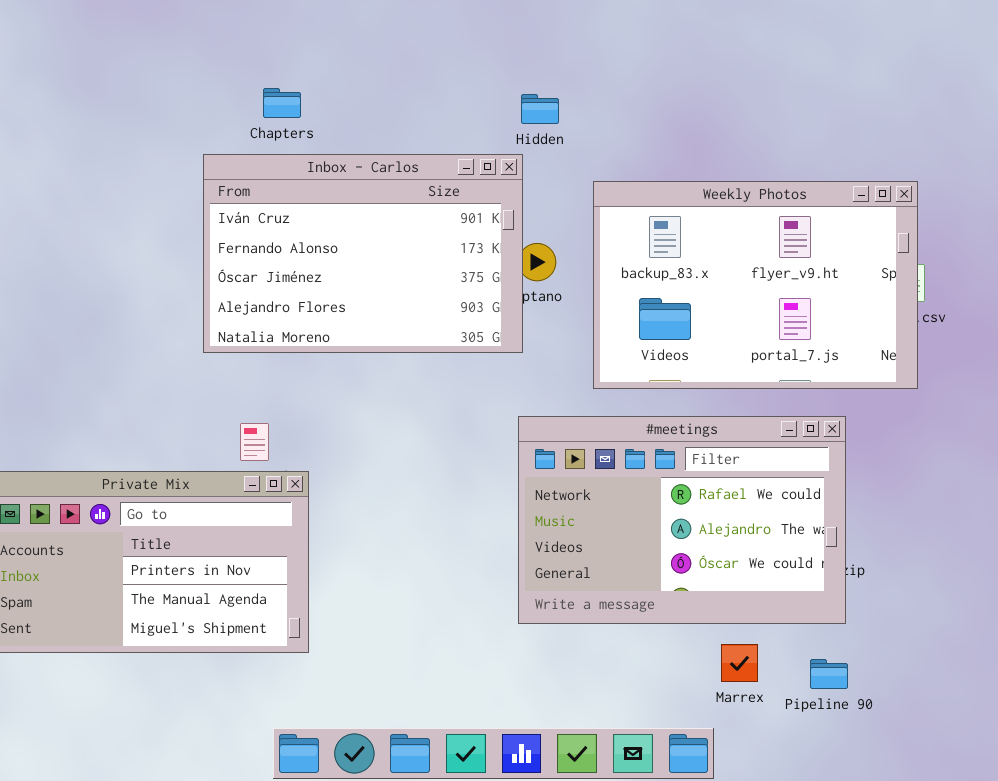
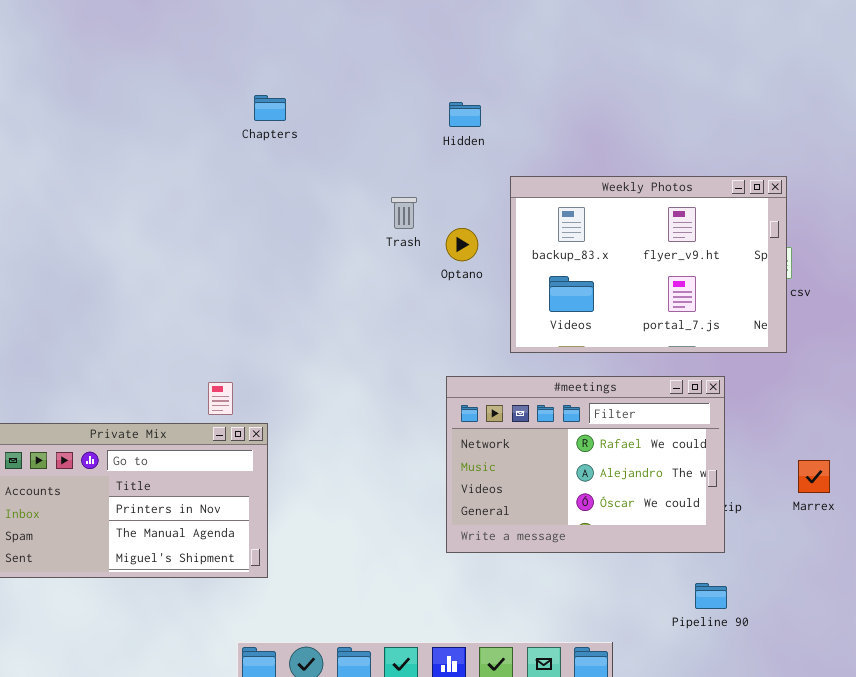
Chapters: [263,88,301,118] -> [254,95,286,121], moved
Inbox - Carlos: [203,154,523,353] -> none, closed
Marrex: [721,644,758,682] -> [798,460,830,493], moved

